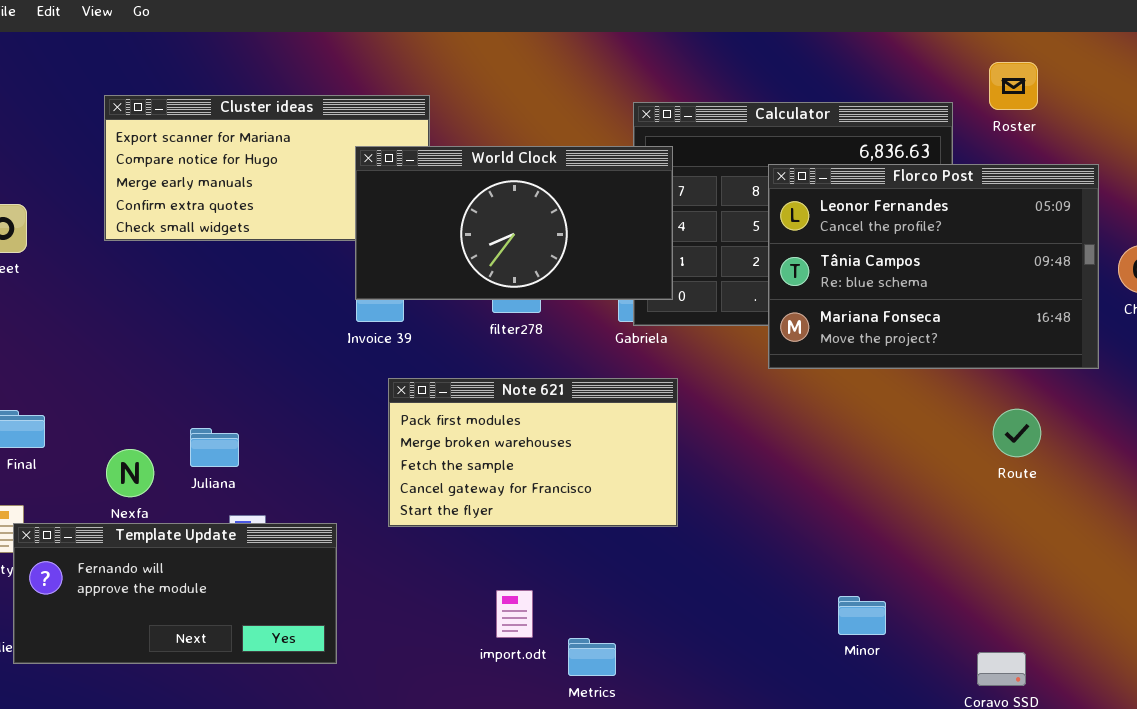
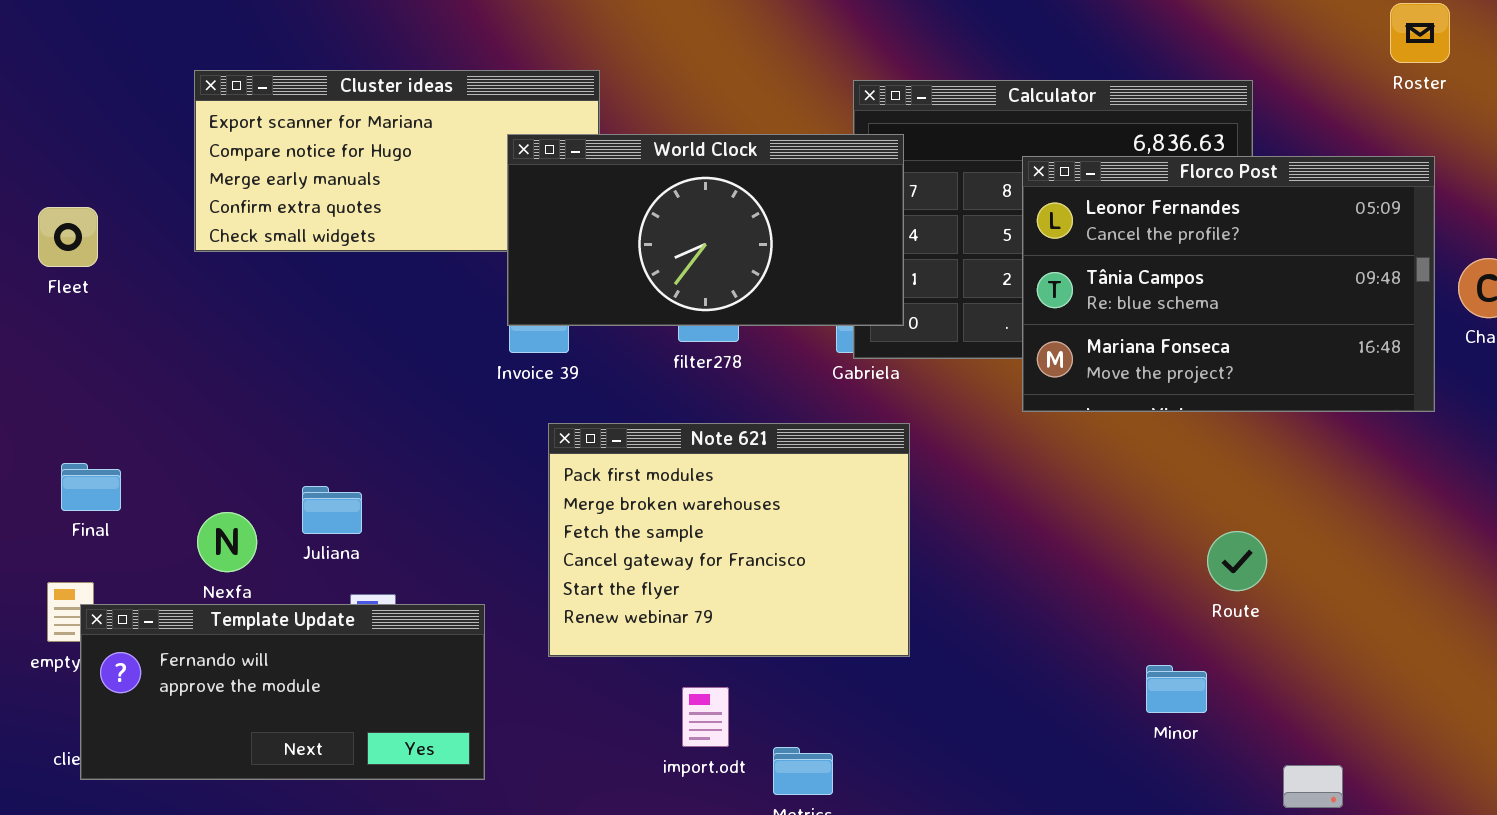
Roster: [989,62,1038,110] -> [1390,3,1450,63], moved
Note 621: [388,378,678,527] -> [548,423,910,657], resized
Route: [993,409,1041,457] -> [1207,531,1267,591], moved
Minor: [838,596,886,635] -> [1146,665,1207,713], moved

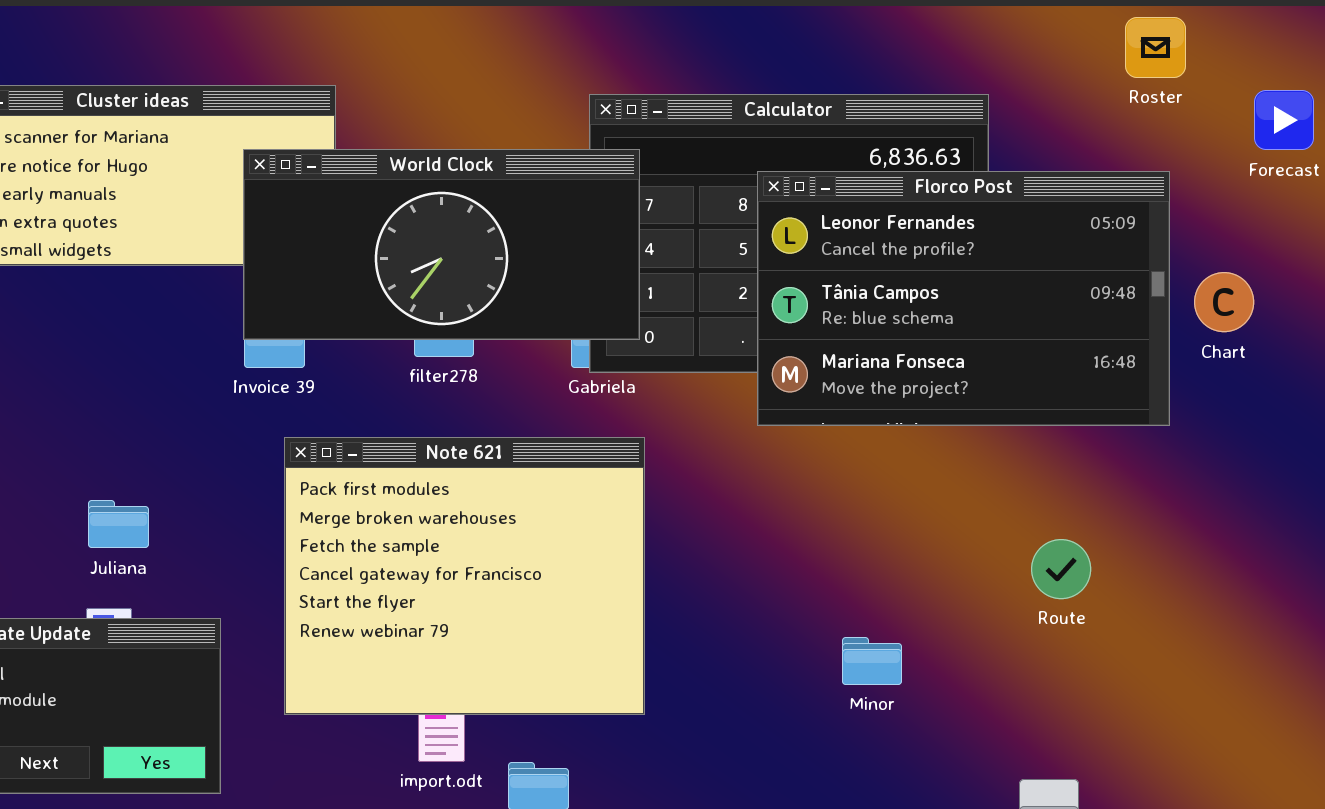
Note 621: [548,423,910,657] -> [284,437,645,715], resized
Juliana: [302,486,362,534] -> [88,500,149,548], moved
Route: [1207,531,1267,591] -> [1031,539,1091,599], moved
Minor: [1146,665,1207,713] -> [842,637,902,685], moved

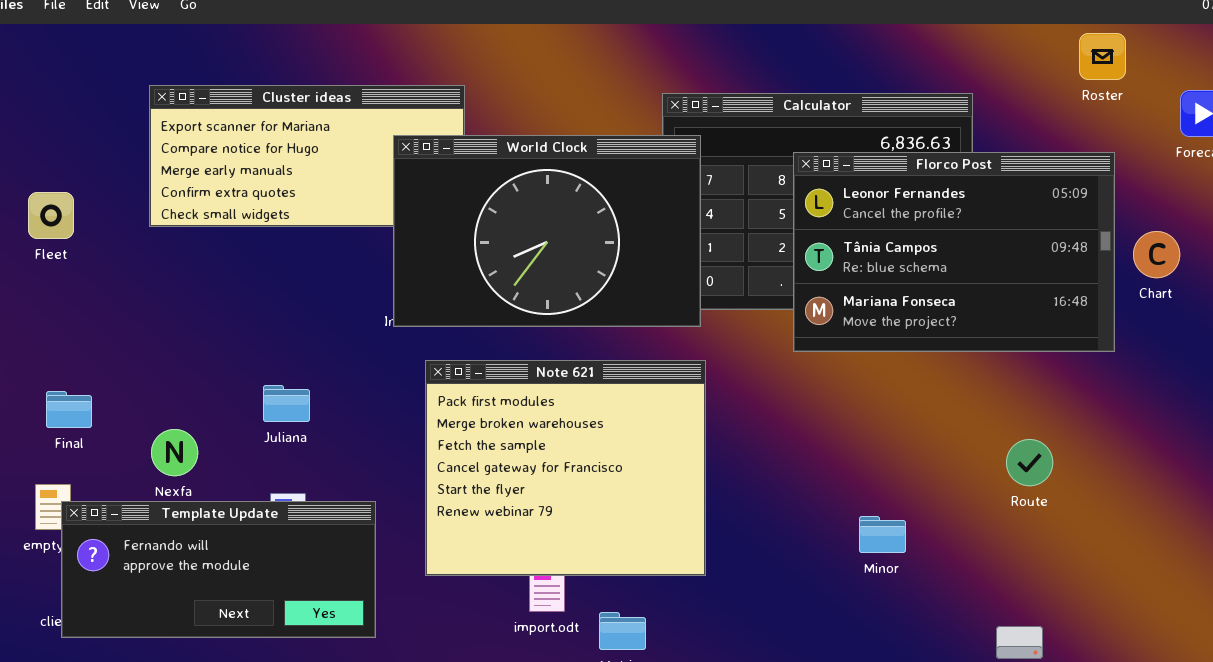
World Clock: [243,149,640,340] -> [393,135,701,327], resized
Juliana: [88,500,149,548] -> [263,385,310,422], moved

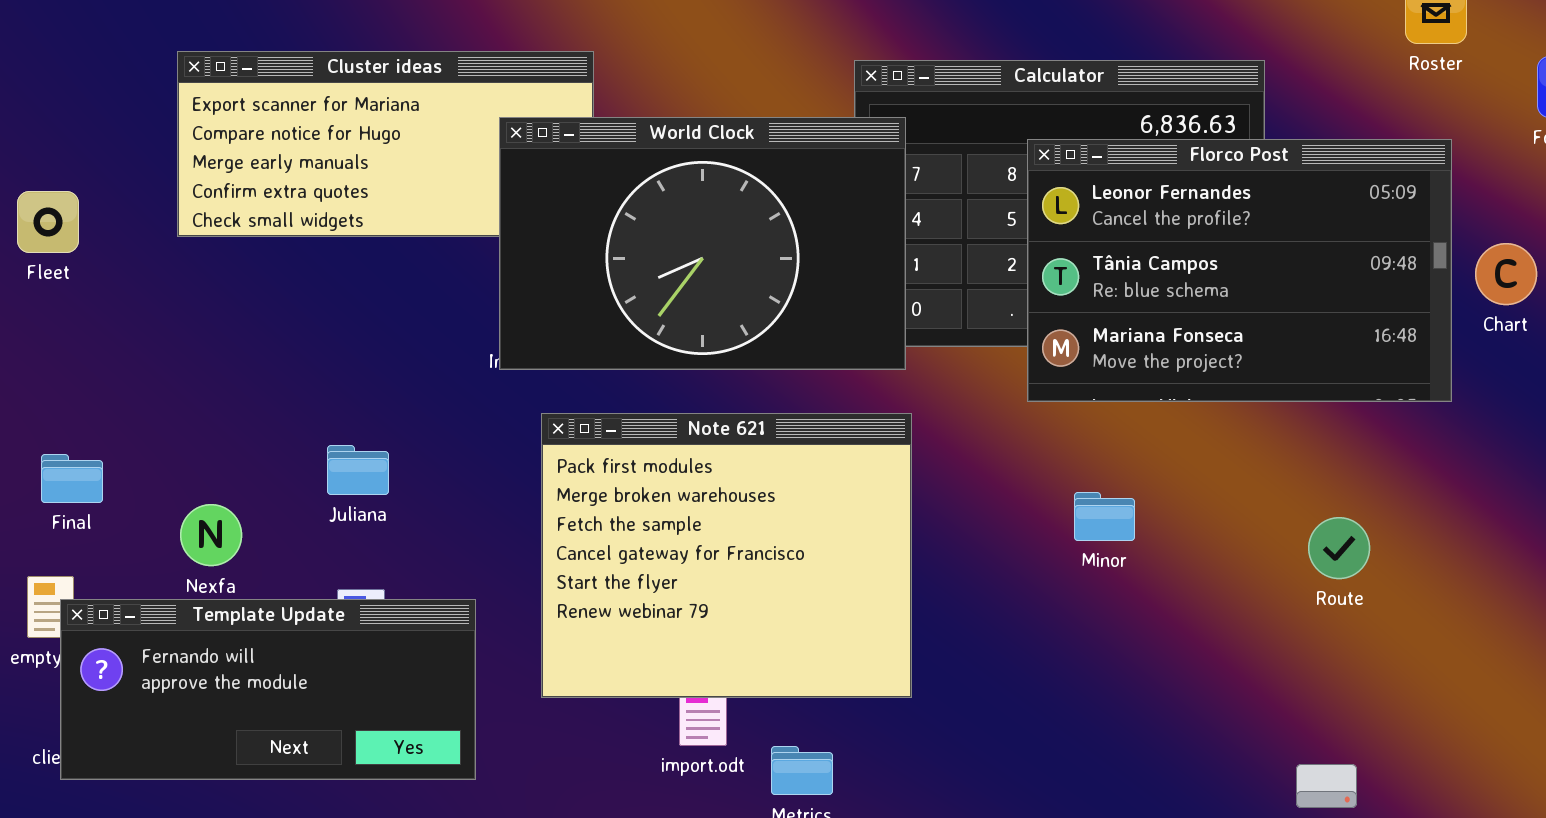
Minor: [859,516,906,553] -> [1074,492,1135,541], moved

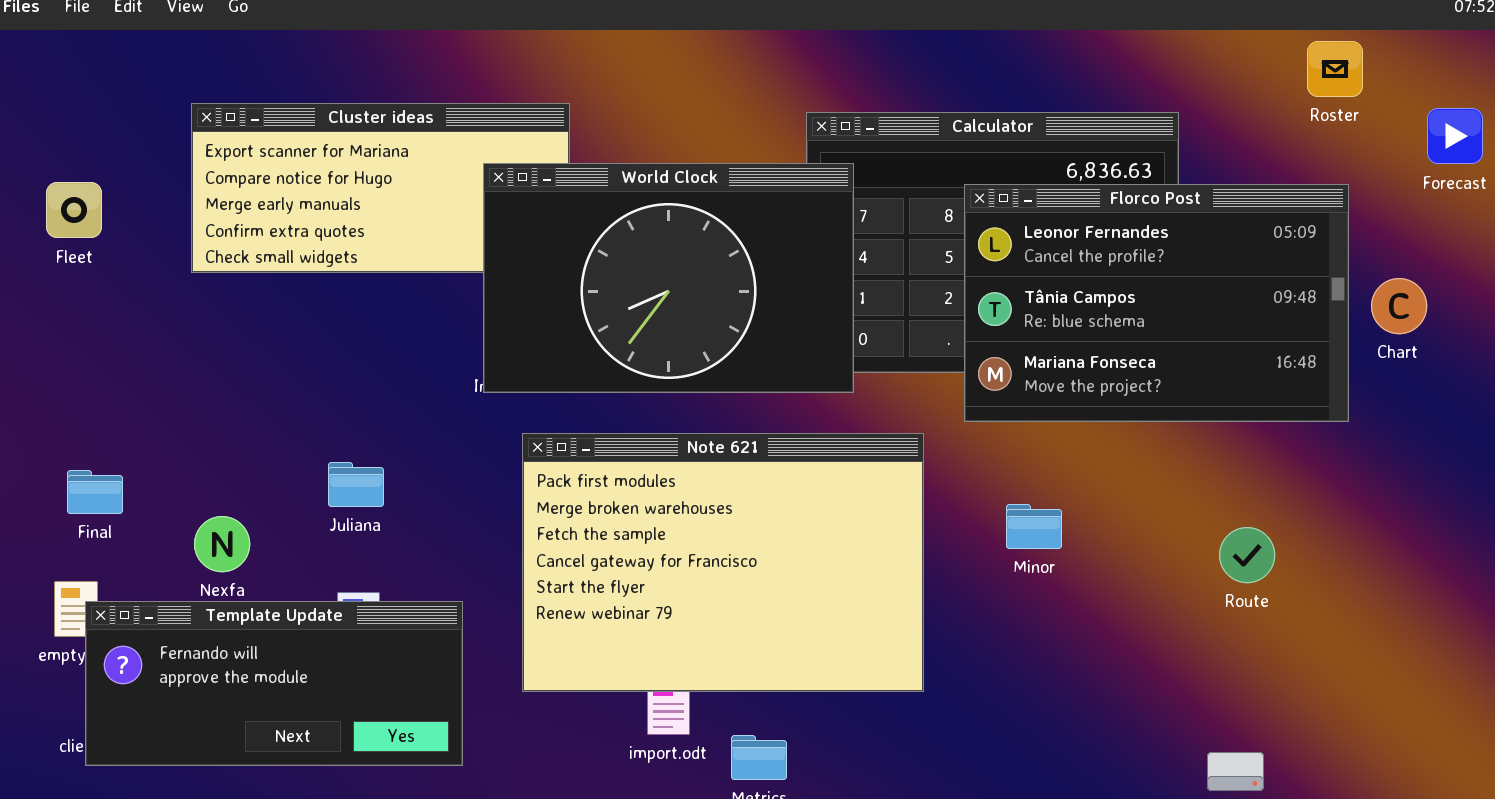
Fleet: [17,191,79,253] -> [46,182,102,238], moved
Note 621: [541,413,912,698] -> [522,433,924,692], resized

